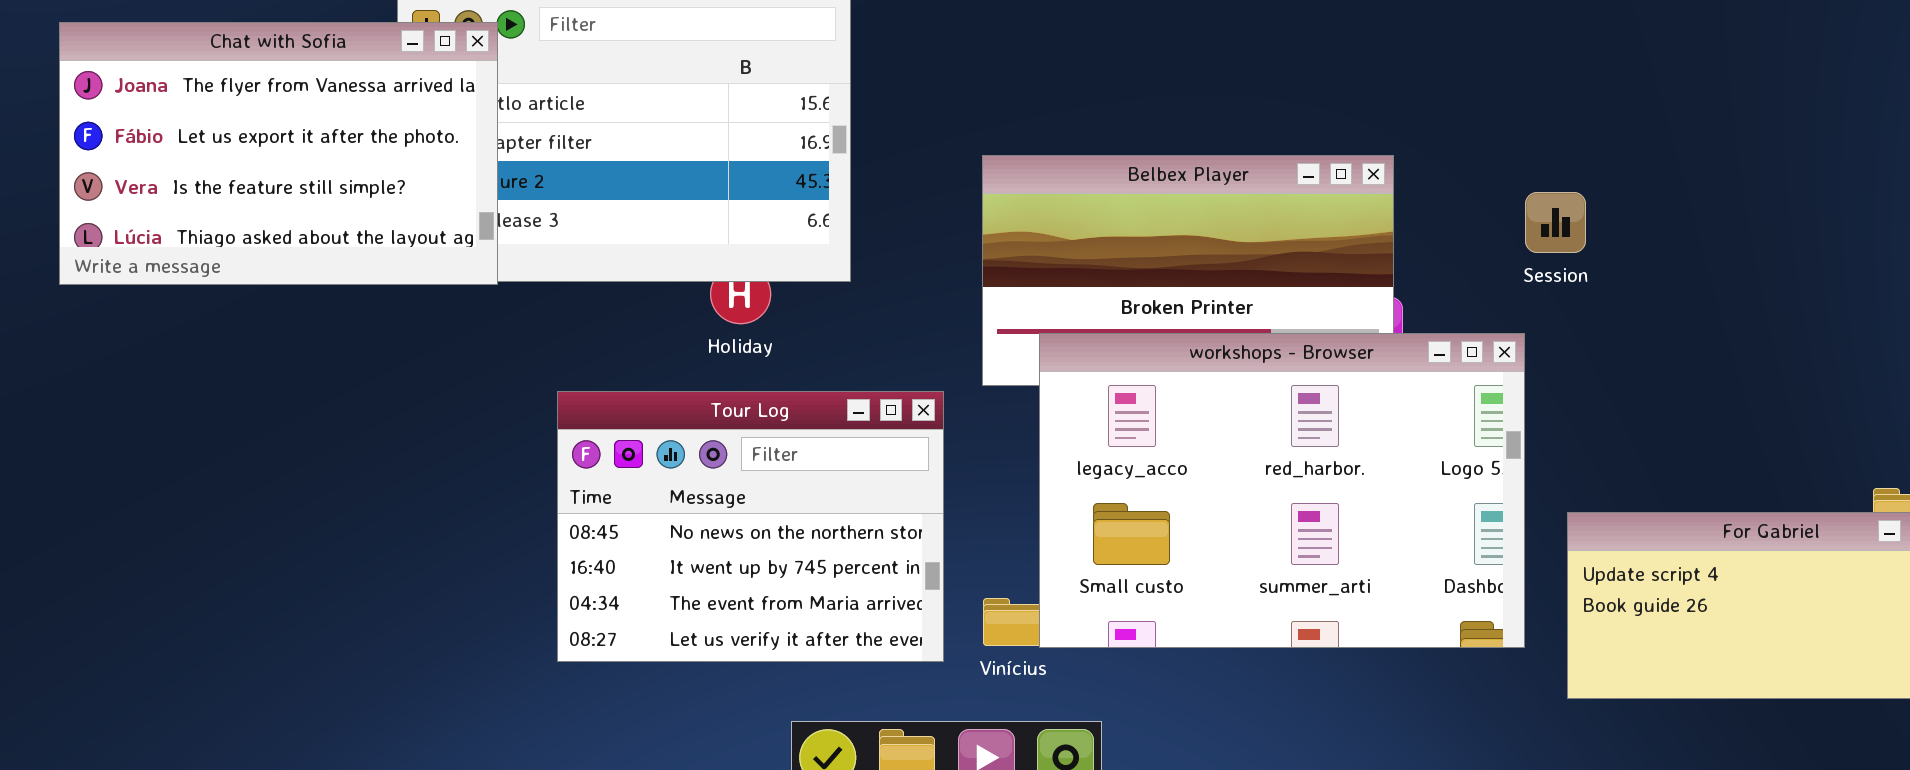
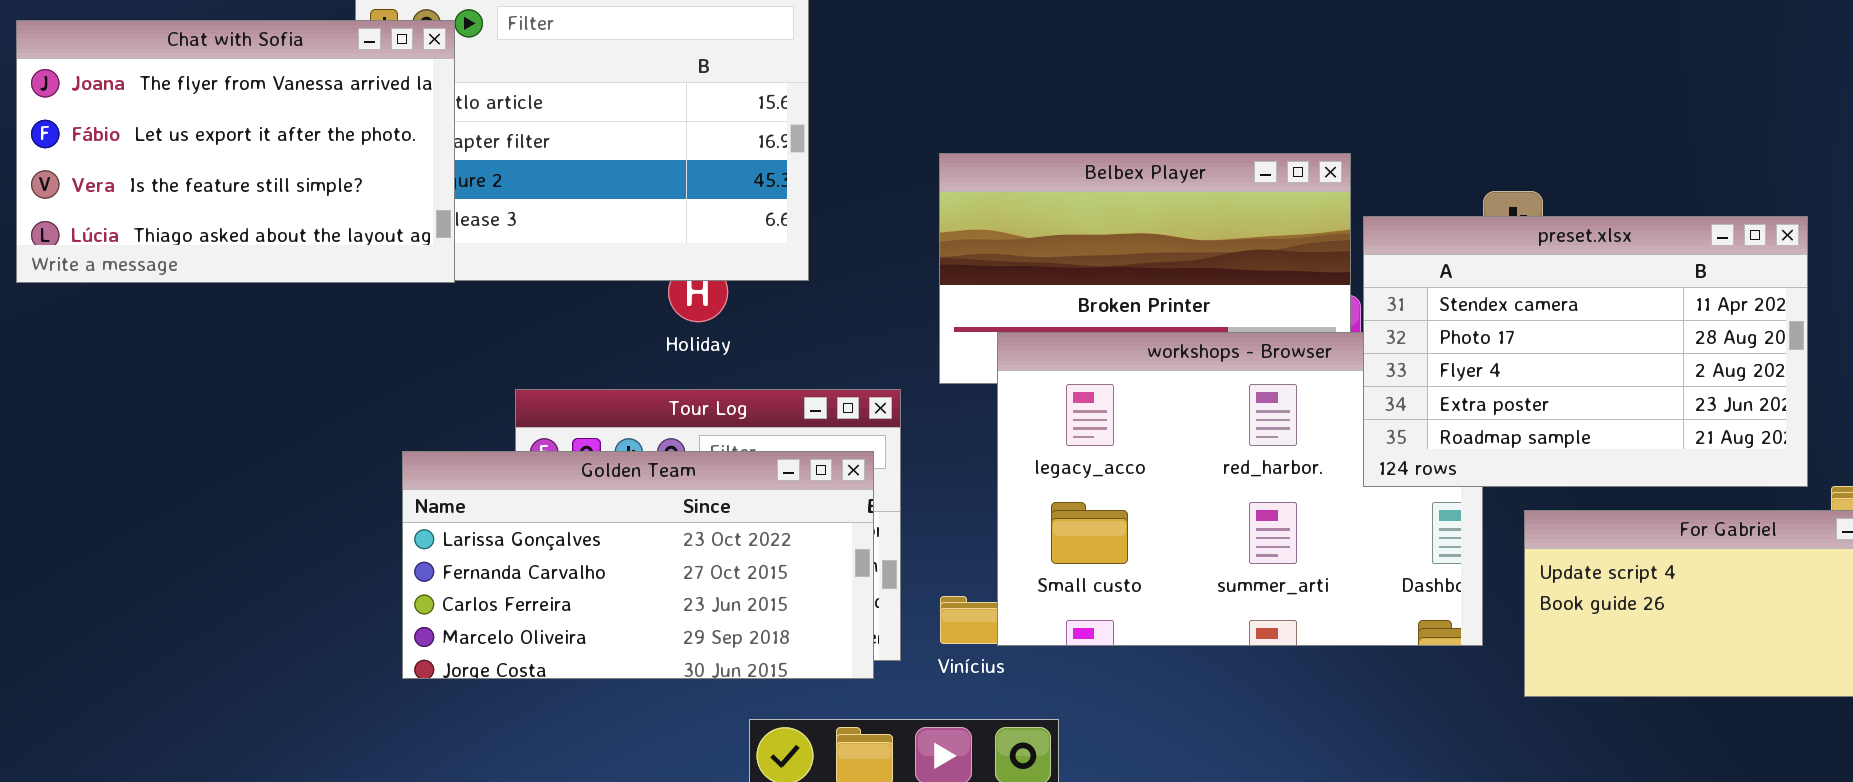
preset.xlsx: none -> [1363,216,1808,487], opened
Golden Team: none -> [402,451,874,679], opened

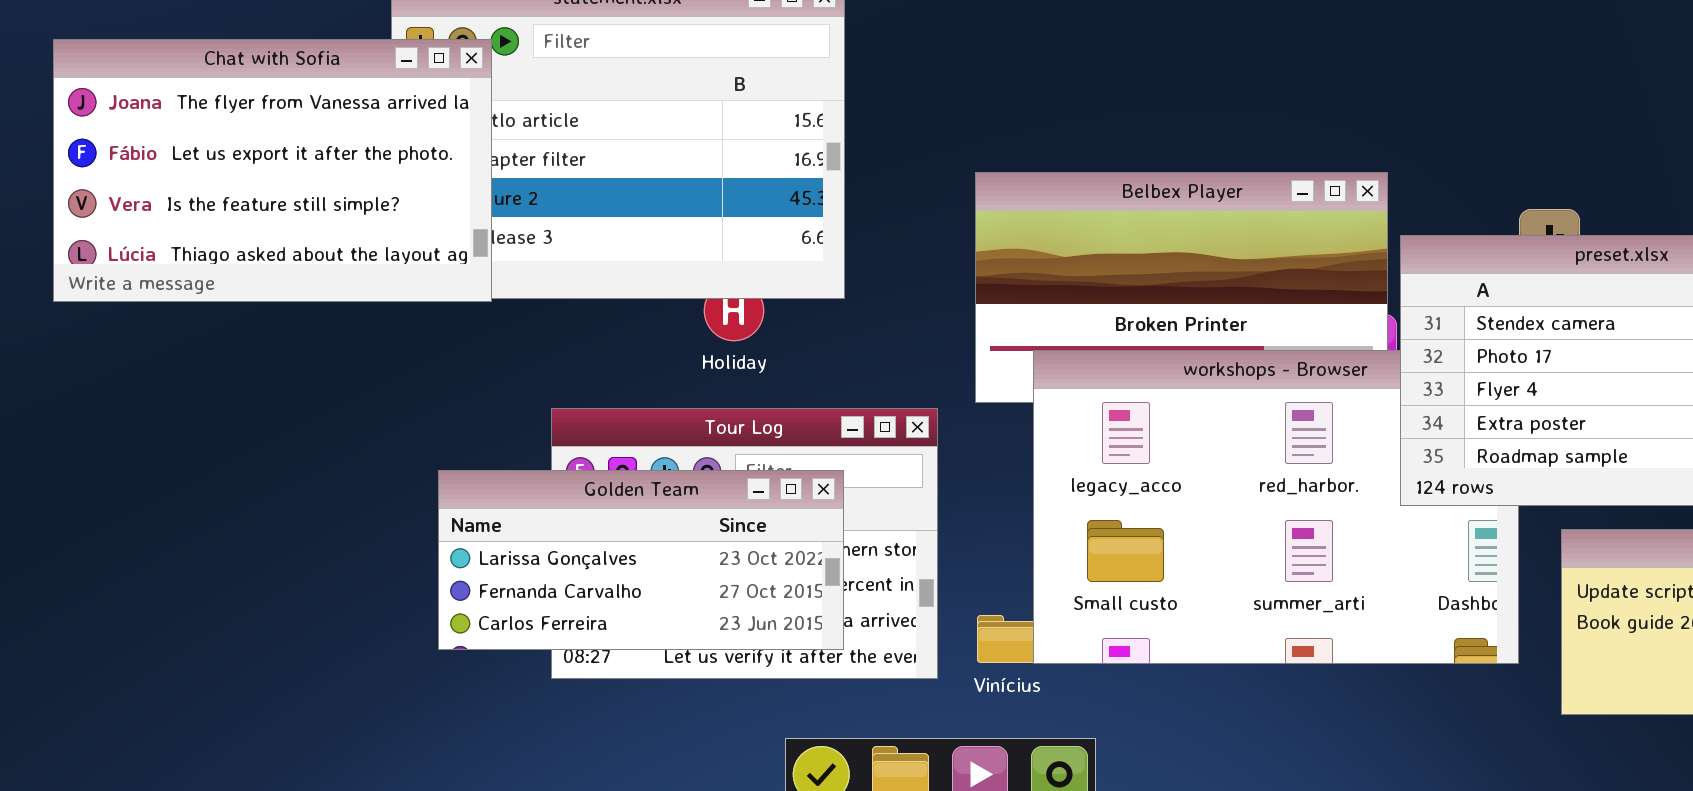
Golden Team: [402,451,874,679] -> [438,470,844,650], resized

